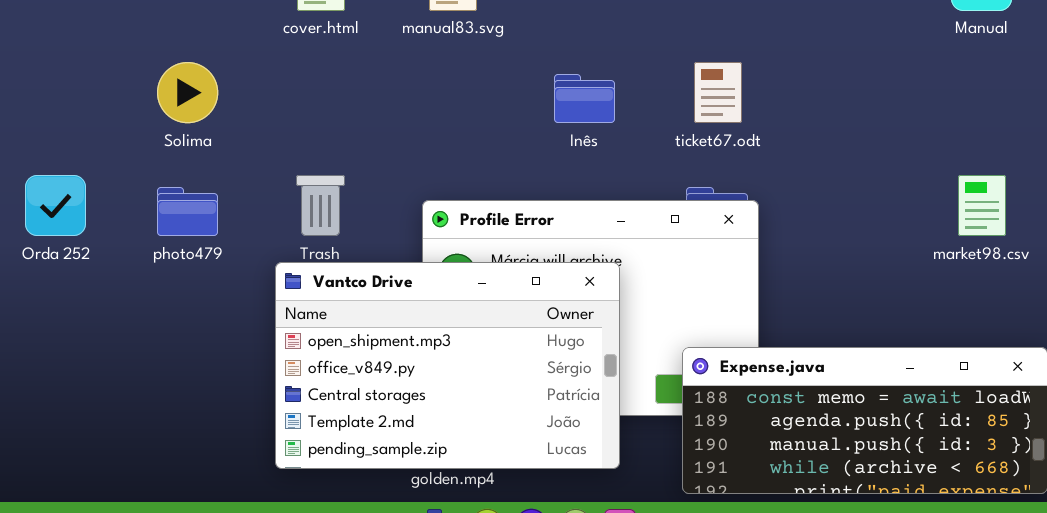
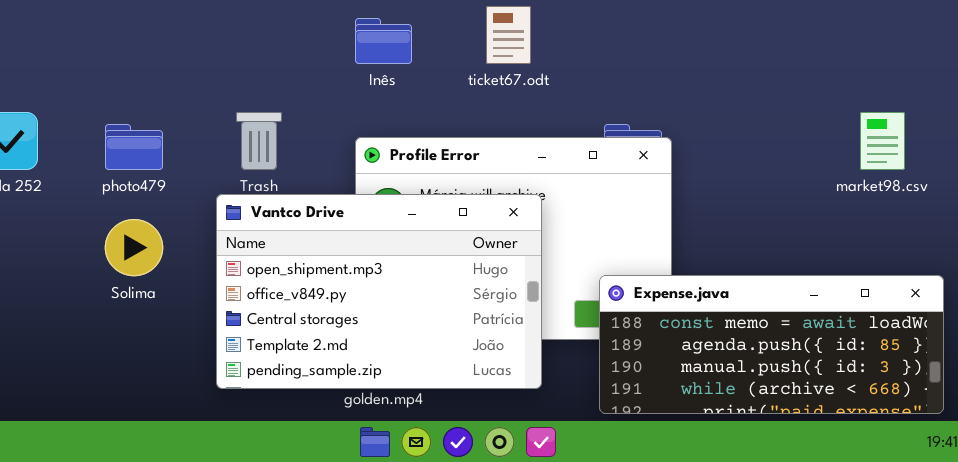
Solima: [157,62,218,123] -> [105,219,163,276], moved
ticket67.odt: [694,62,742,123] -> [486,6,531,64], moved
Inês: [554,74,615,123] -> [355,18,412,64], moved

